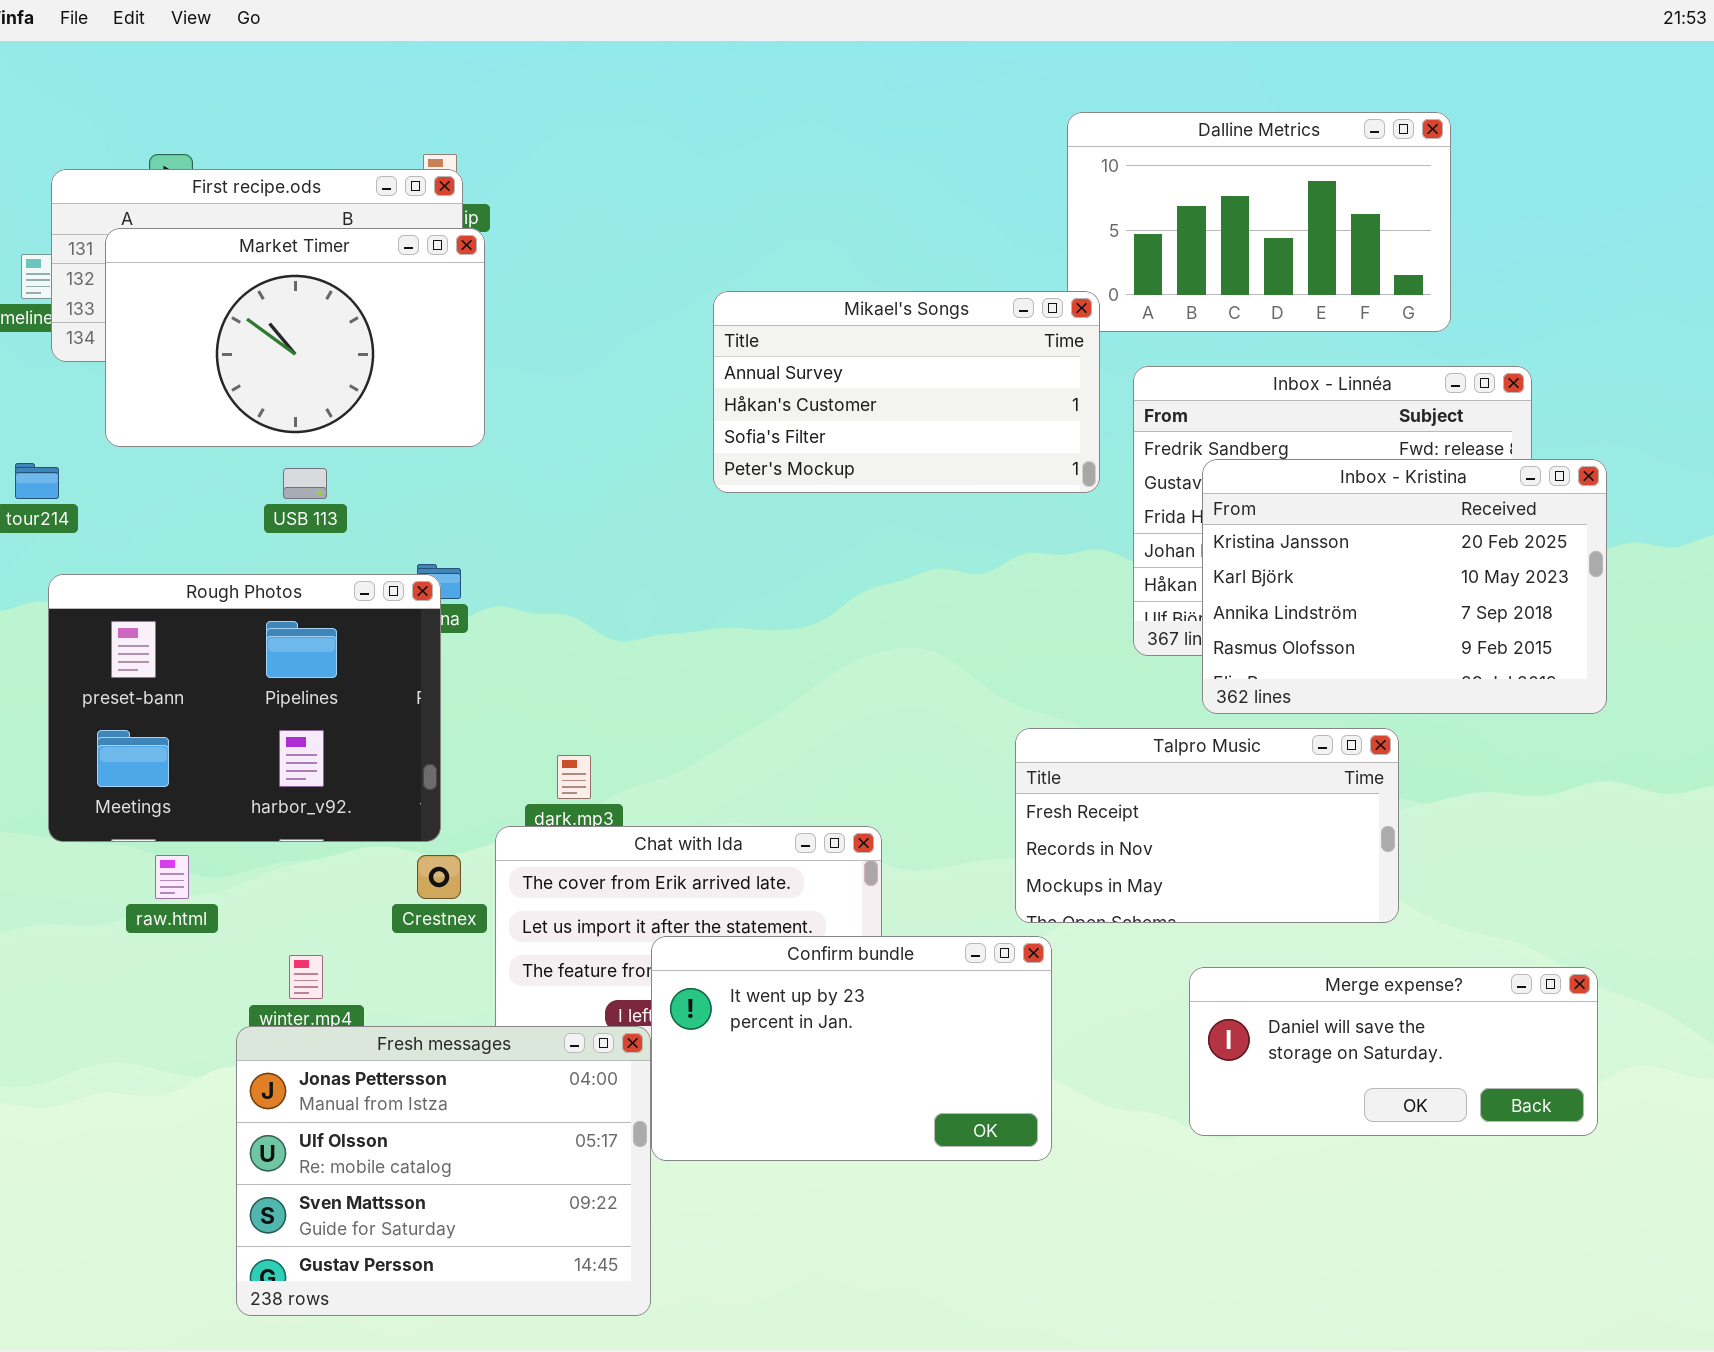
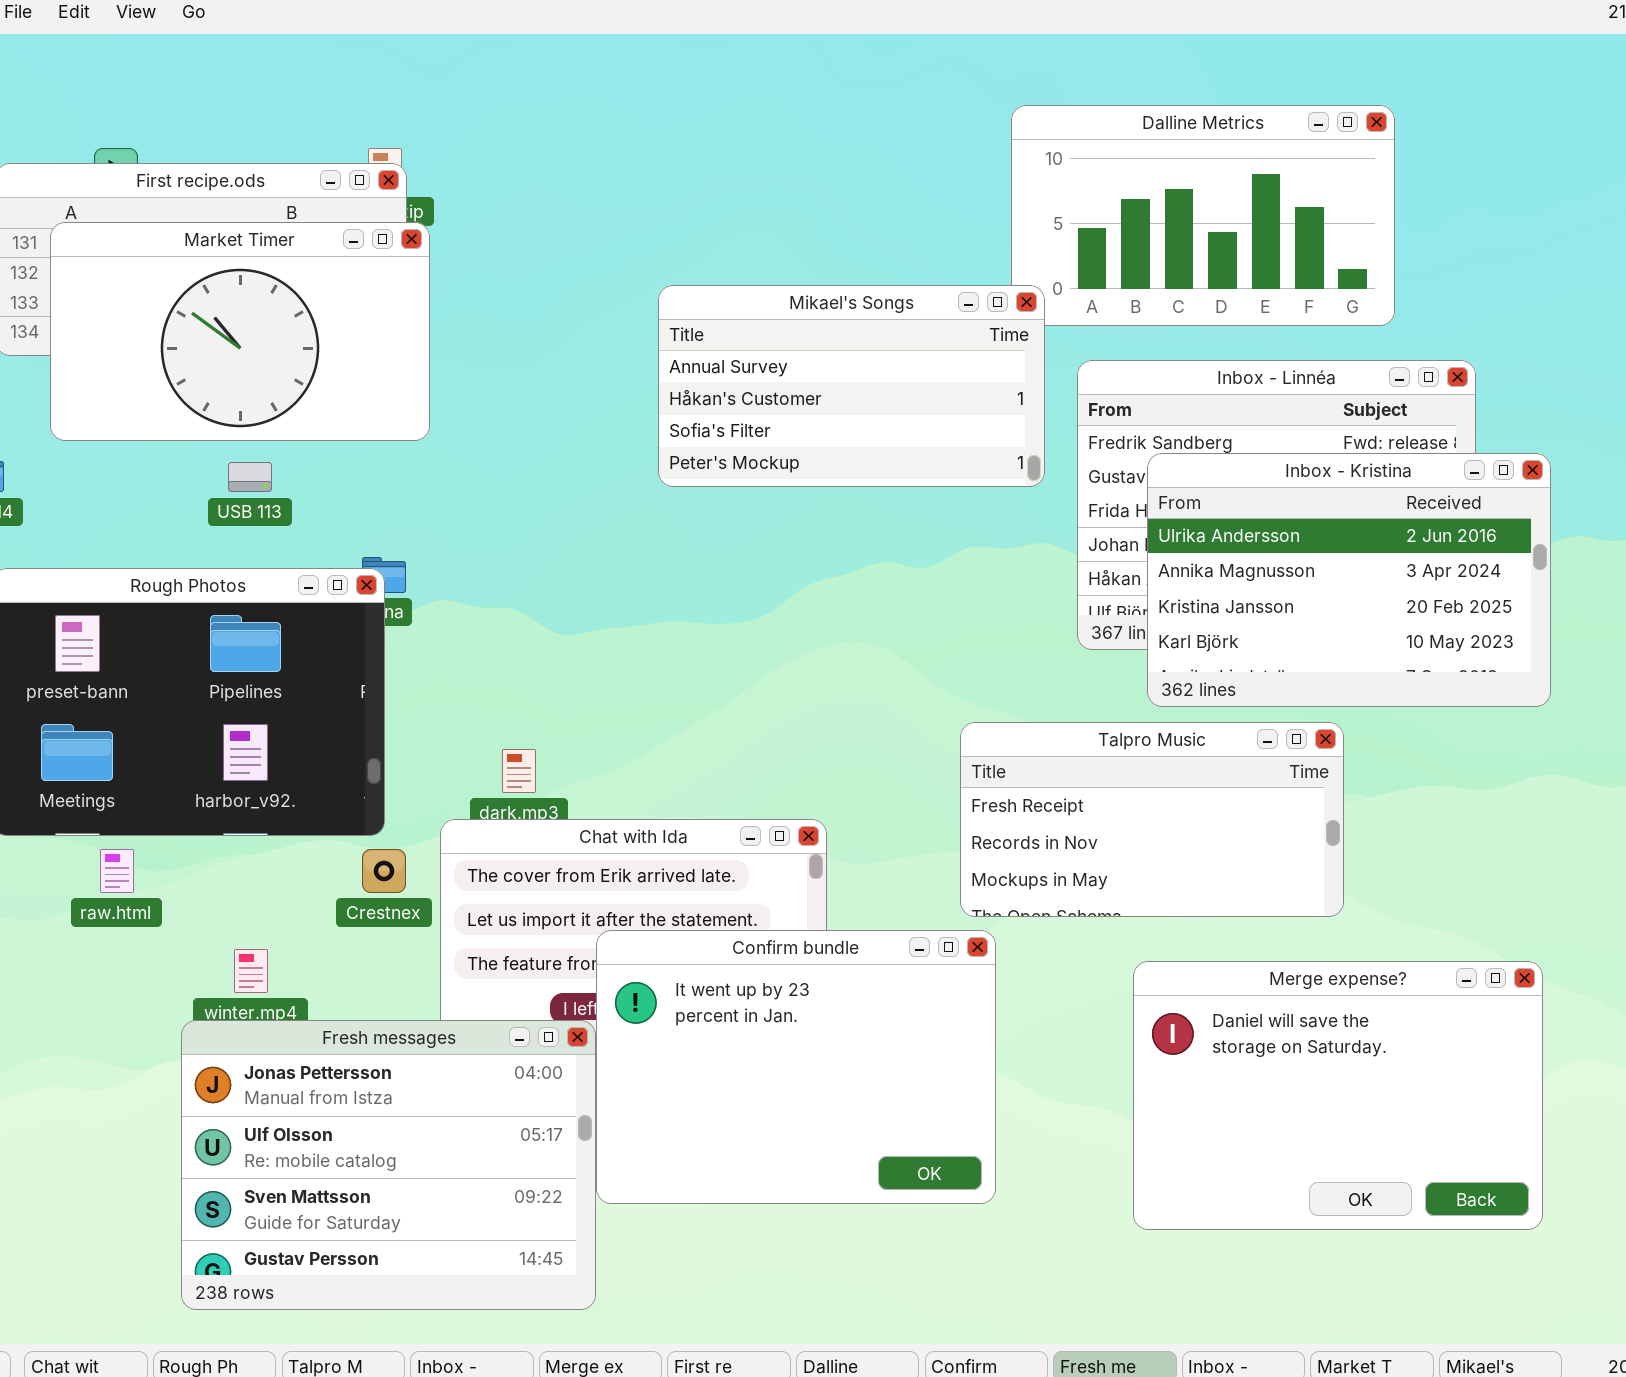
Inbox - Kristina: [1202,459,1607,714] -> [1147,453,1551,707], scrolled up 2 rows
Confirm bundle: [651,936,1052,1161] -> [596,930,996,1204], resized
Merge expense?: [1189,967,1598,1136] -> [1133,961,1543,1230], resized

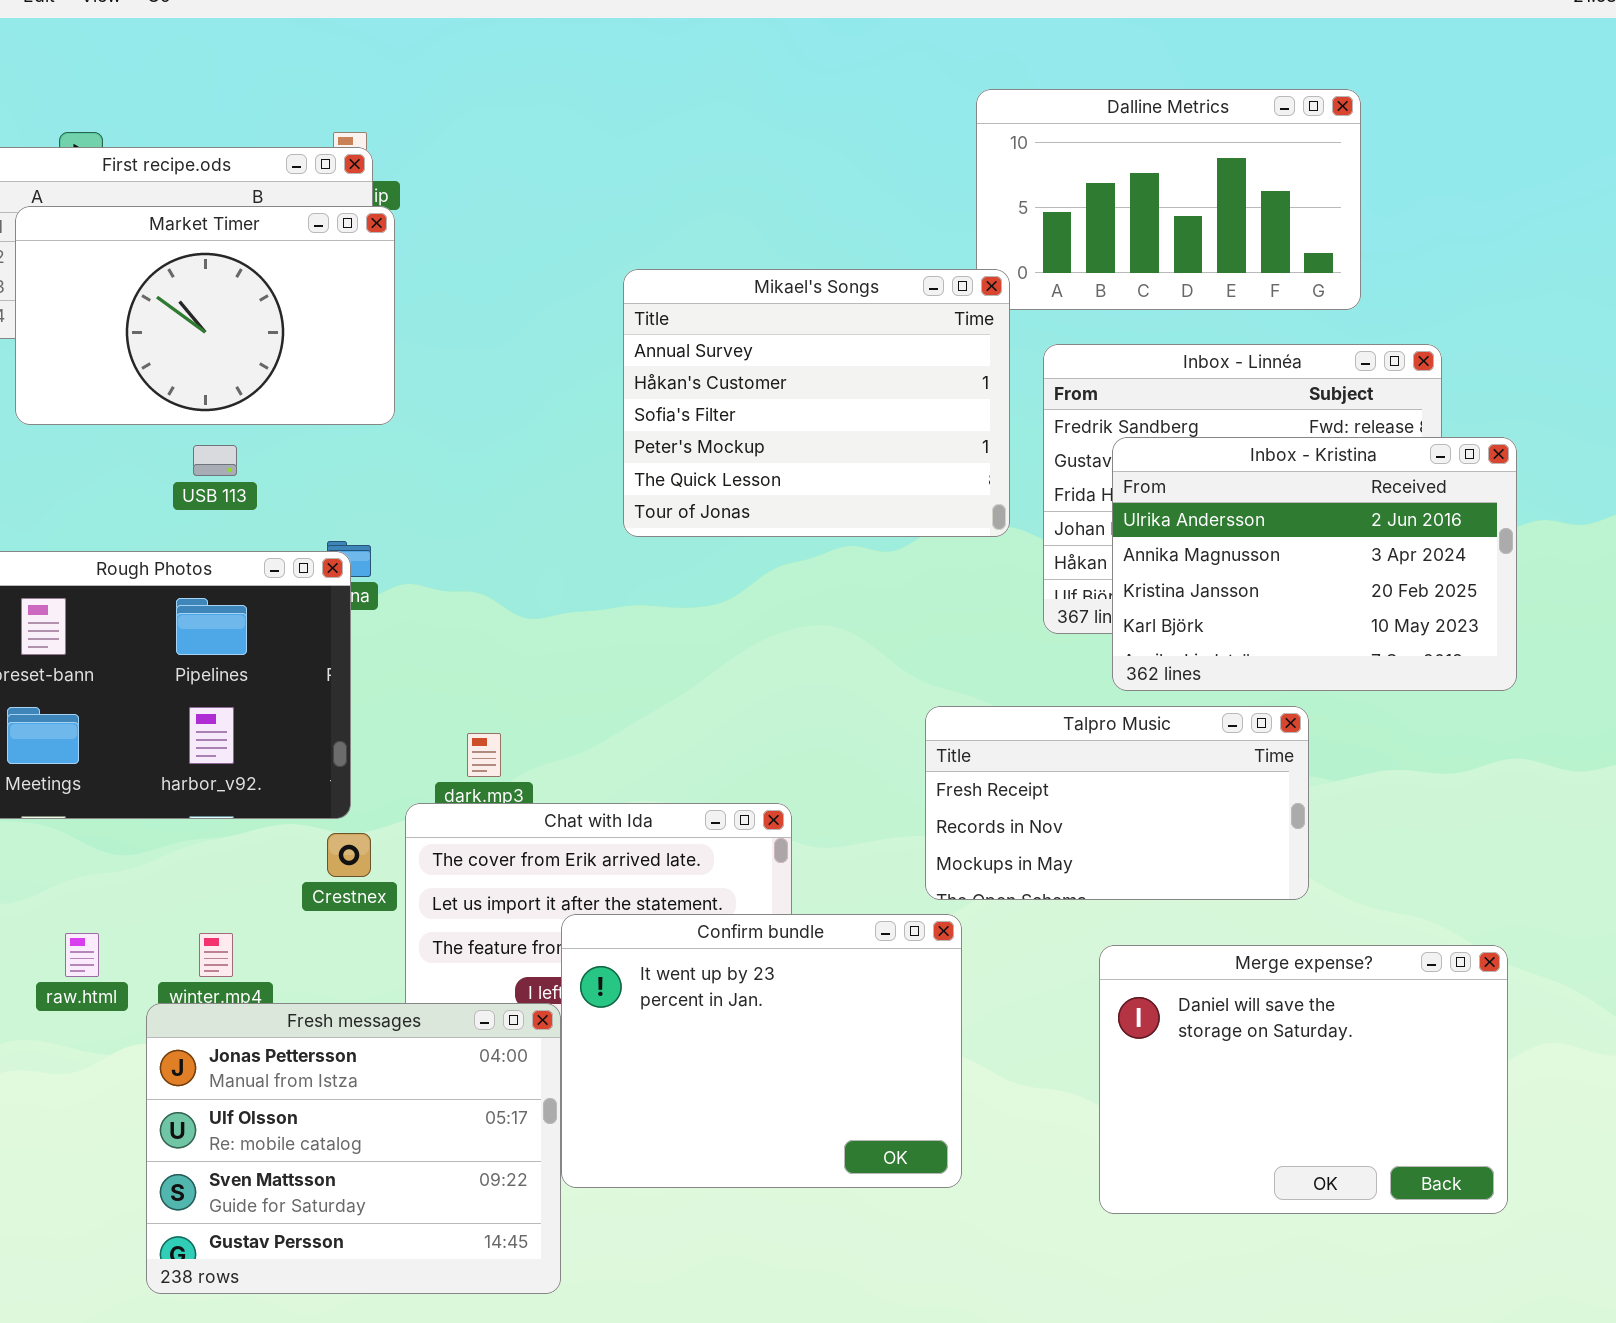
Mikael's Songs: [658,285,1045,487] -> [623,269,1010,537], resized
raw.html: [100,849,134,893] -> [65,933,99,977], moved

